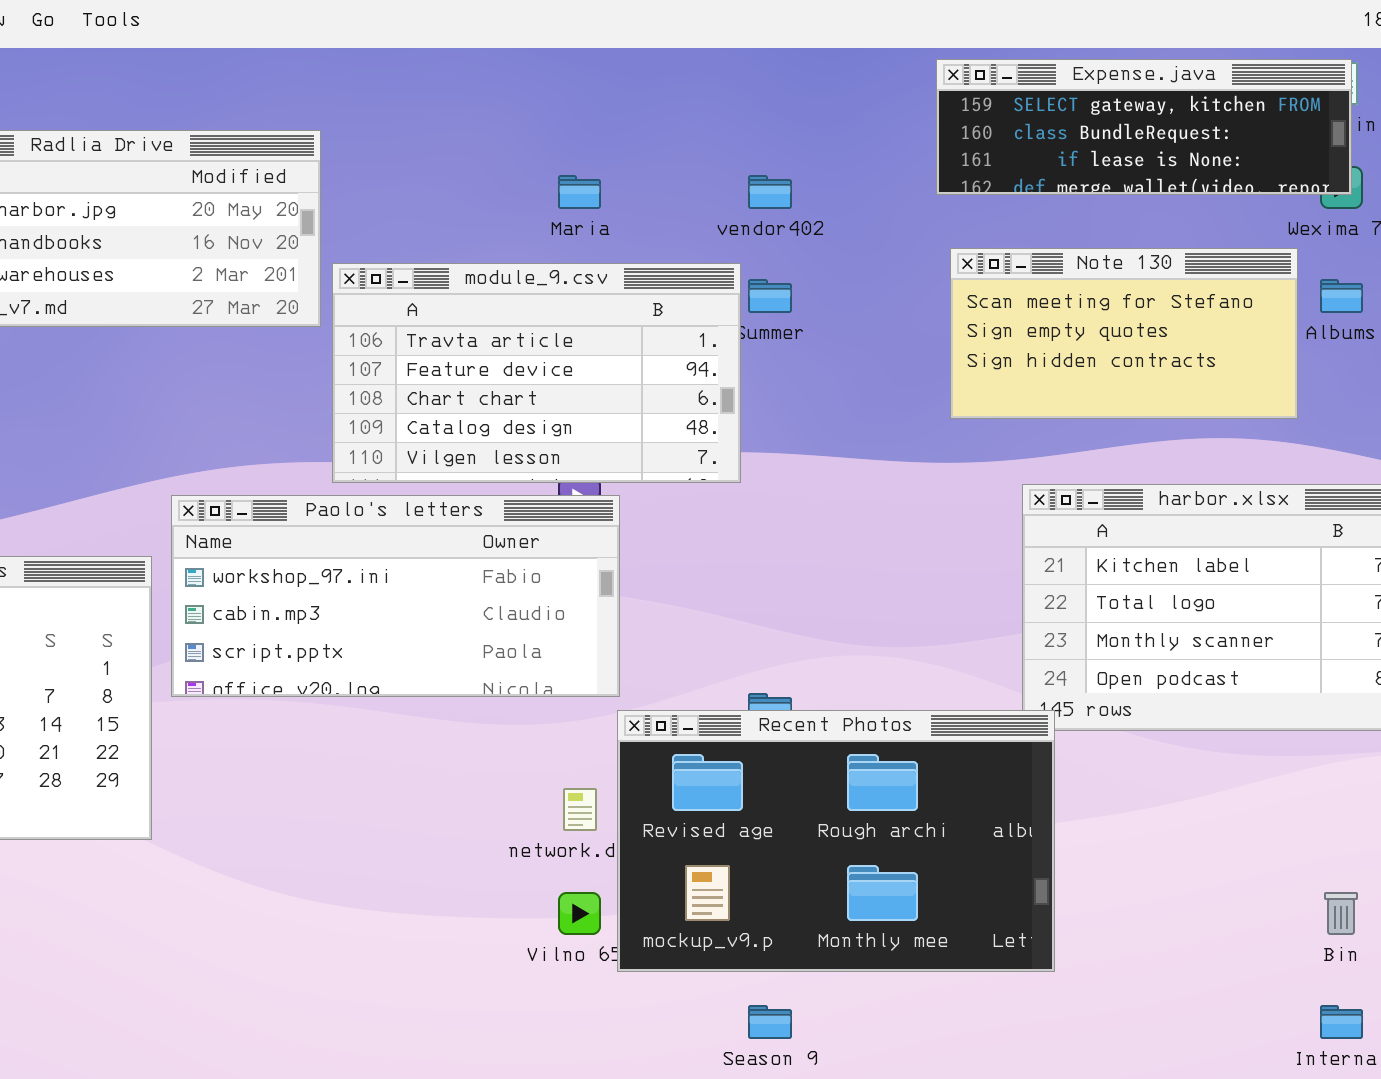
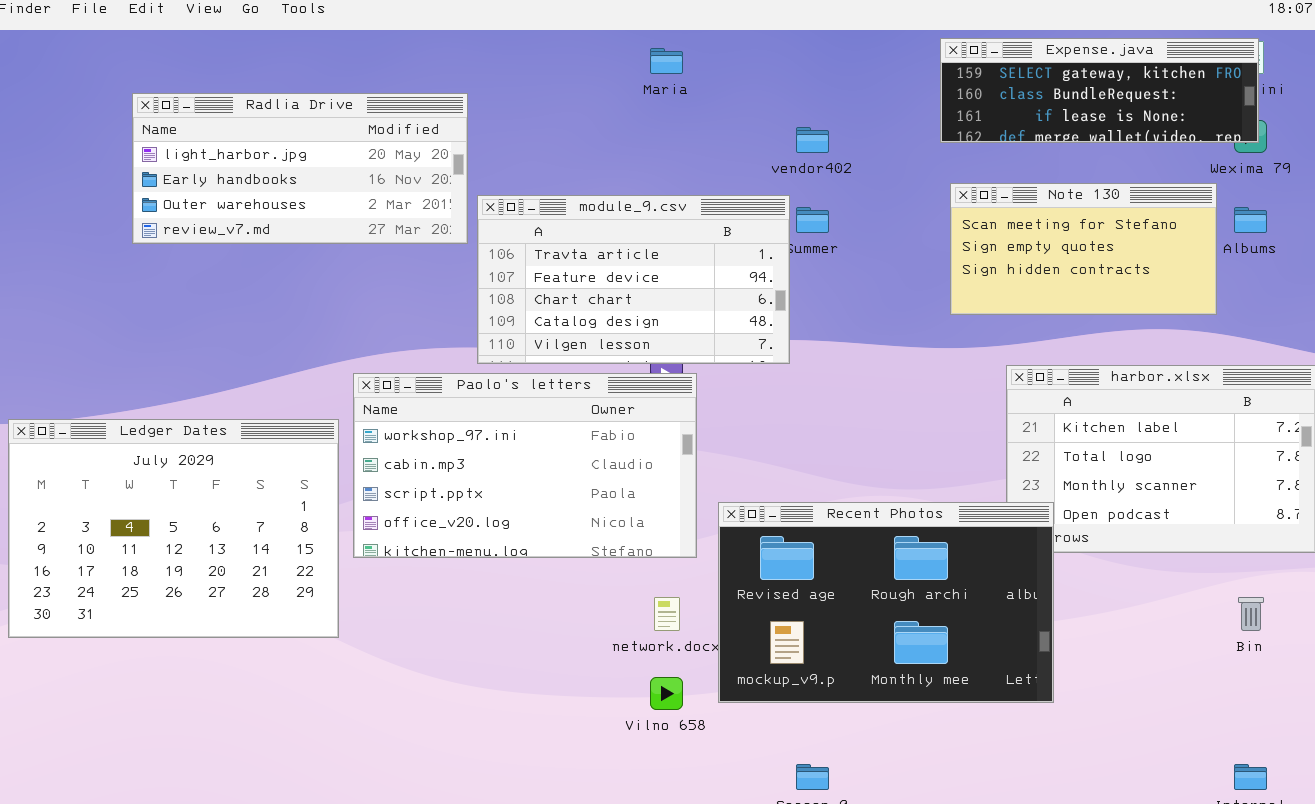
Maria: [558,175,601,209] -> [650,48,683,74], moved
Paolo's letters: [171,495,620,697] -> [353,373,697,558], resized
Recent Photos: [617,710,1055,972] -> [718,502,1054,703], moved
Bin: [1324,892,1358,935] -> [1238,597,1264,631], moved

